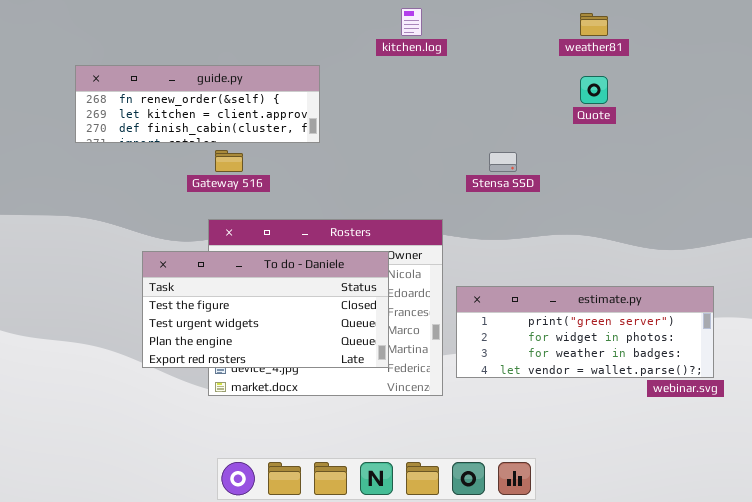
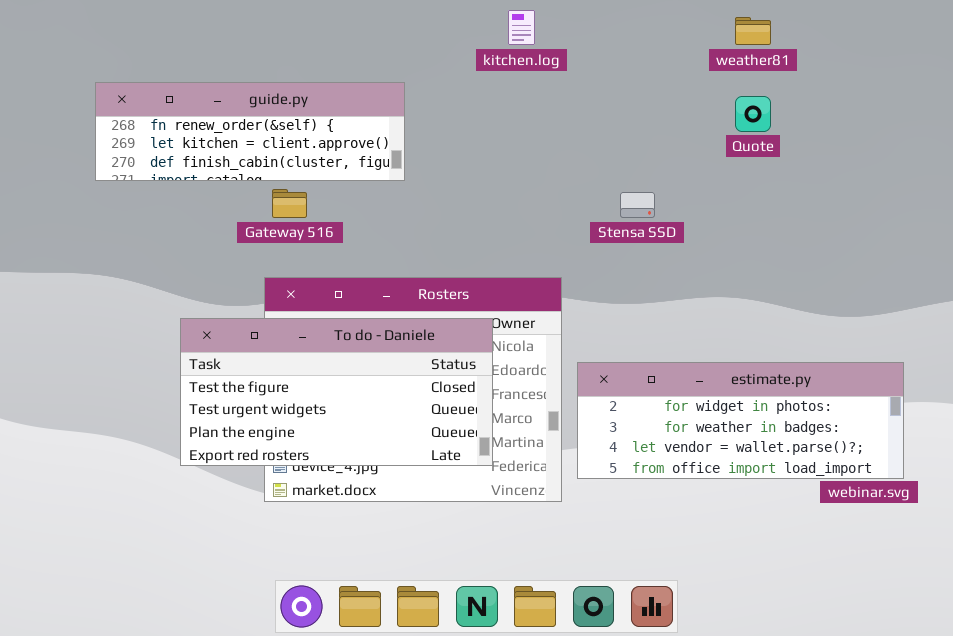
estimate.py: [456,286,714,378] -> [577,362,904,479], scrolled down 1 row

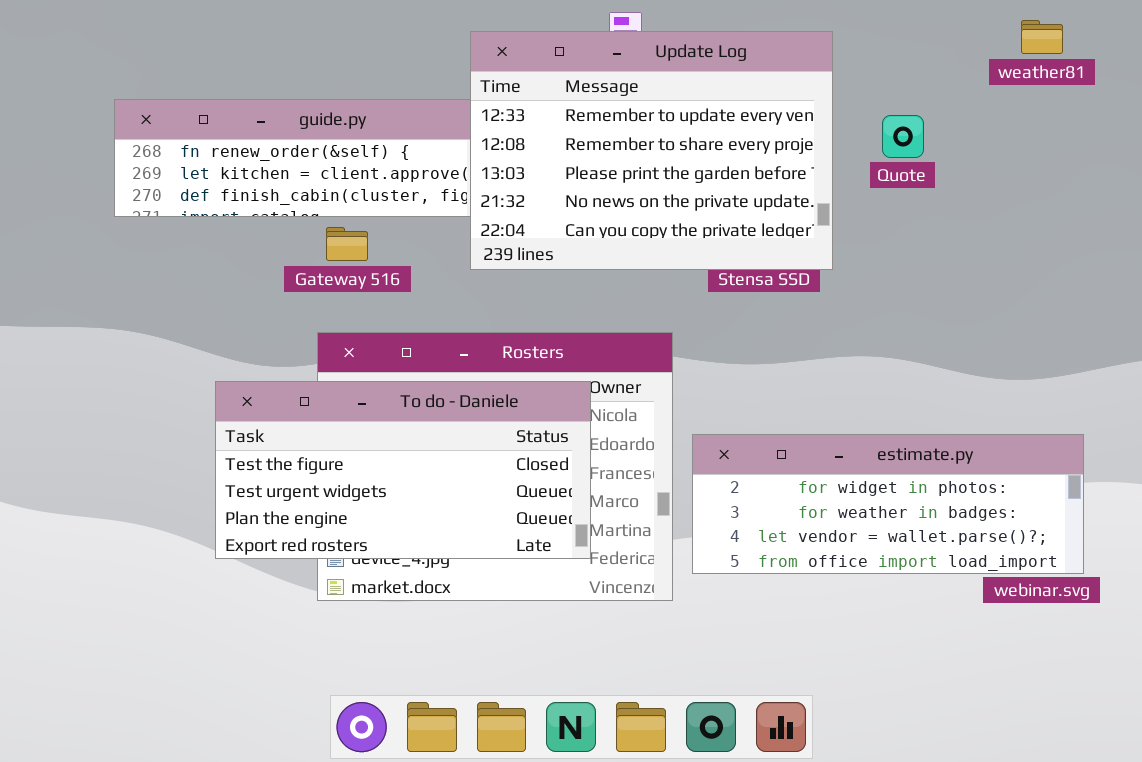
weather81: [735,17,771,45] -> [1021,20,1063,54], moved
Update Log: none -> [470,31,833,270], opened

